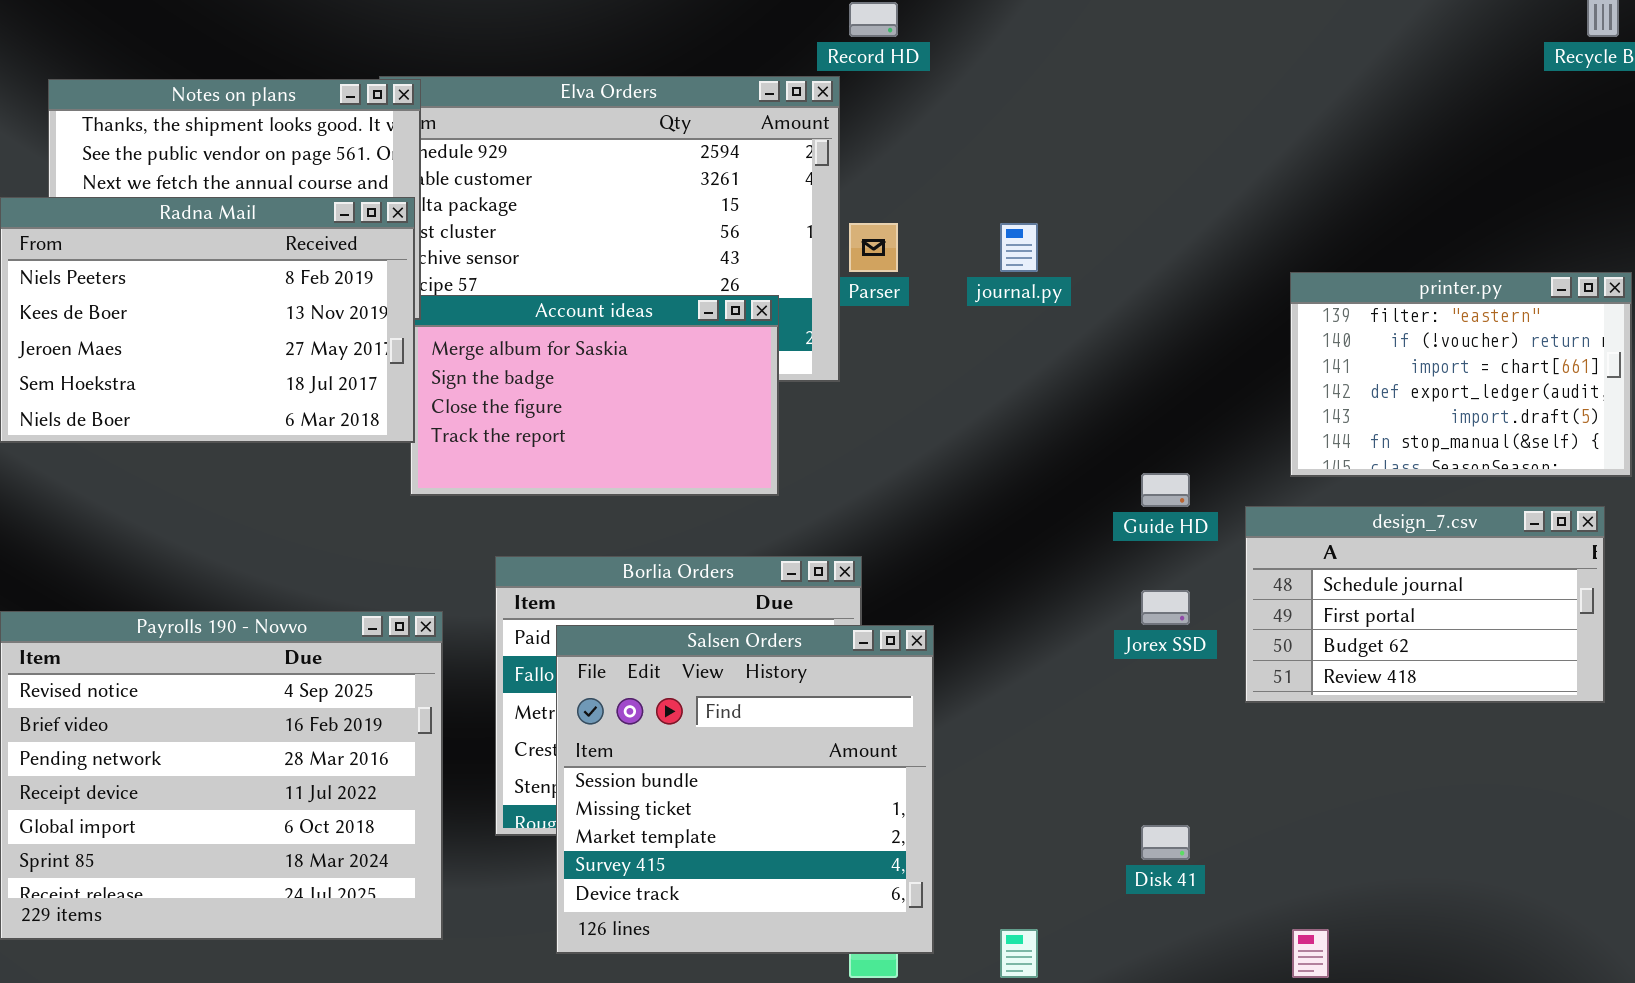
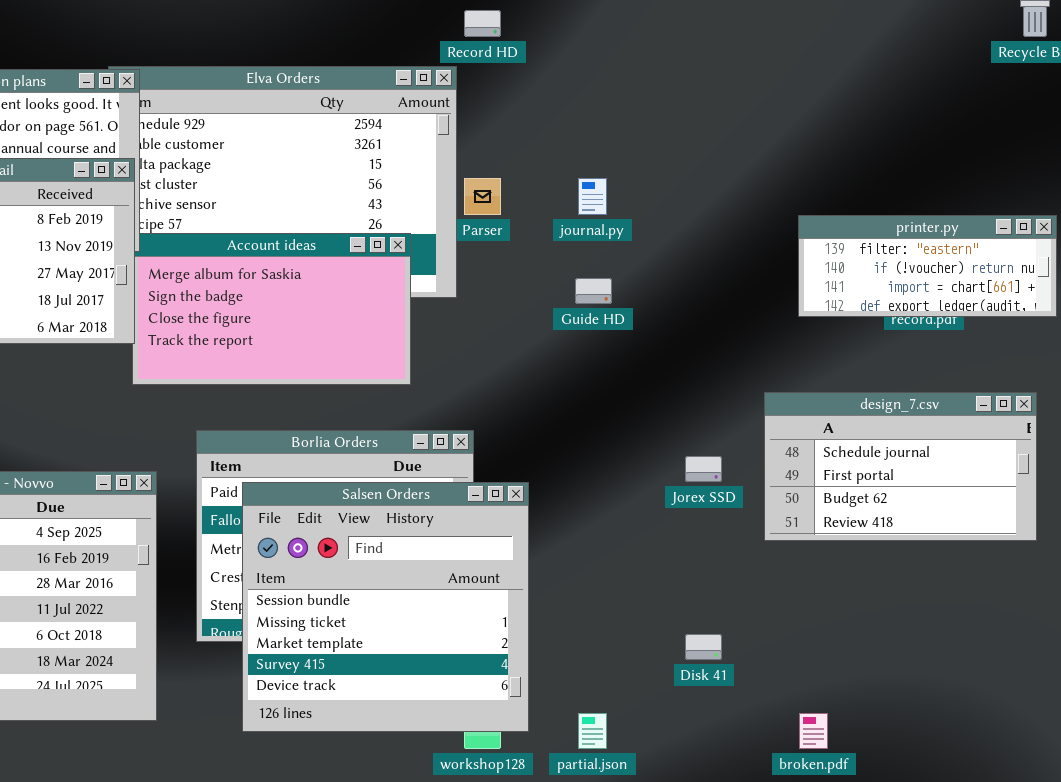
printer.py: [1290,272,1632,477] -> [798,215,1057,317], resized
Guide HD: [1141,473,1190,507] -> [575,278,612,304], moved

